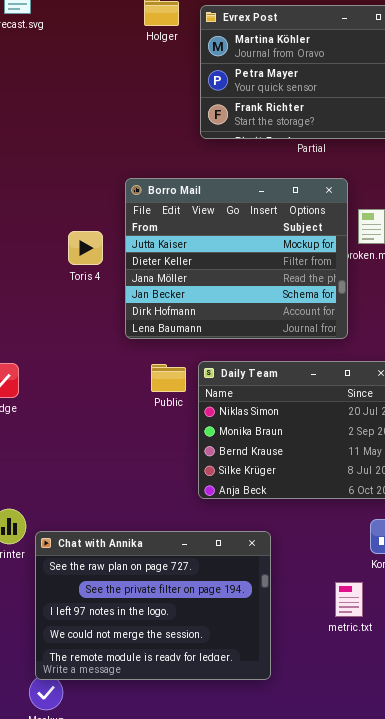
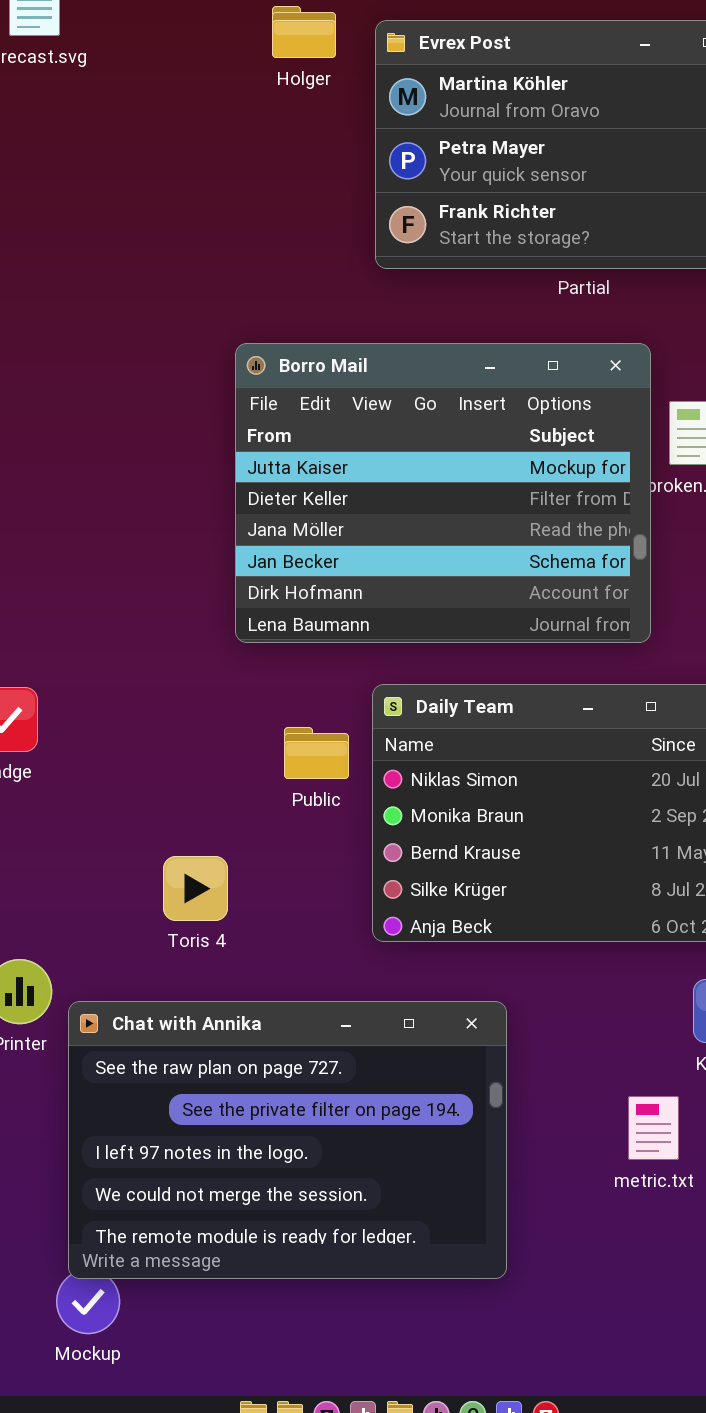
Toris 4: [68,231,103,265] -> [163,856,228,921], moved
Public: [151,364,186,392] -> [284,727,349,779], moved

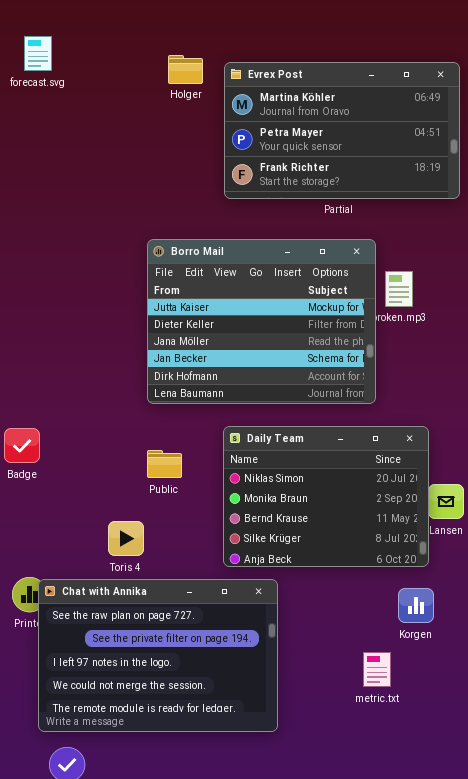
Public: [284,727,349,779] -> [147,450,182,478], moved
Chat with Annika: [68,1001,507,1279] -> [38,579,278,732], moved

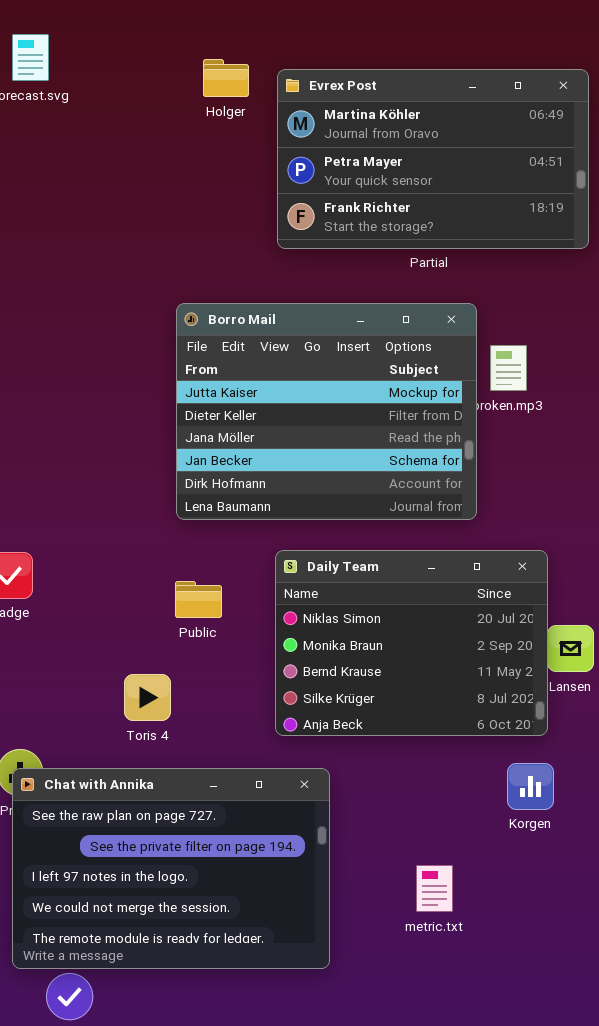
Chat with Annika: [38,579,278,732] -> [12,768,330,969], moved
metric.txt: [363,652,391,687] -> [416,865,453,912], moved

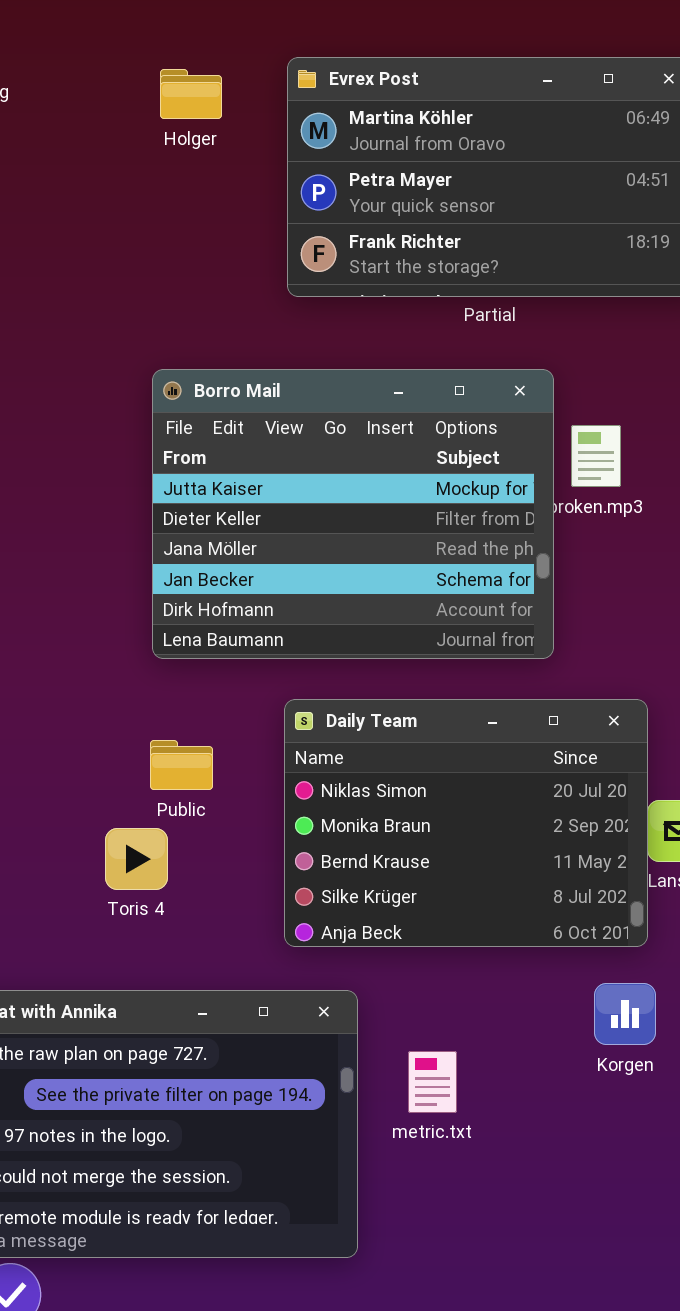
Holger: [203,59,249,97] -> [160,69,222,119], moved
Toris 4: [124,674,171,721] -> [105,828,168,890], moved
metric.txt: [416,865,453,912] -> [408,1051,457,1113], moved

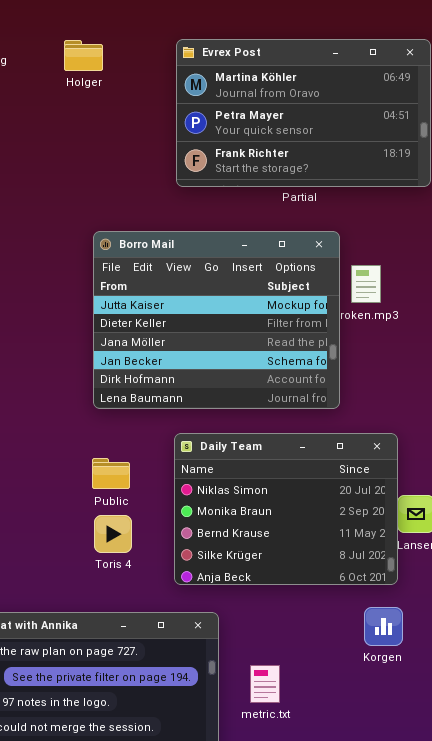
Holger: [160,69,222,119] -> [64,40,103,71], moved
Toris 4: [105,828,168,890] -> [94,515,132,553], moved
metric.txt: [408,1051,457,1113] -> [250,665,280,703], moved

